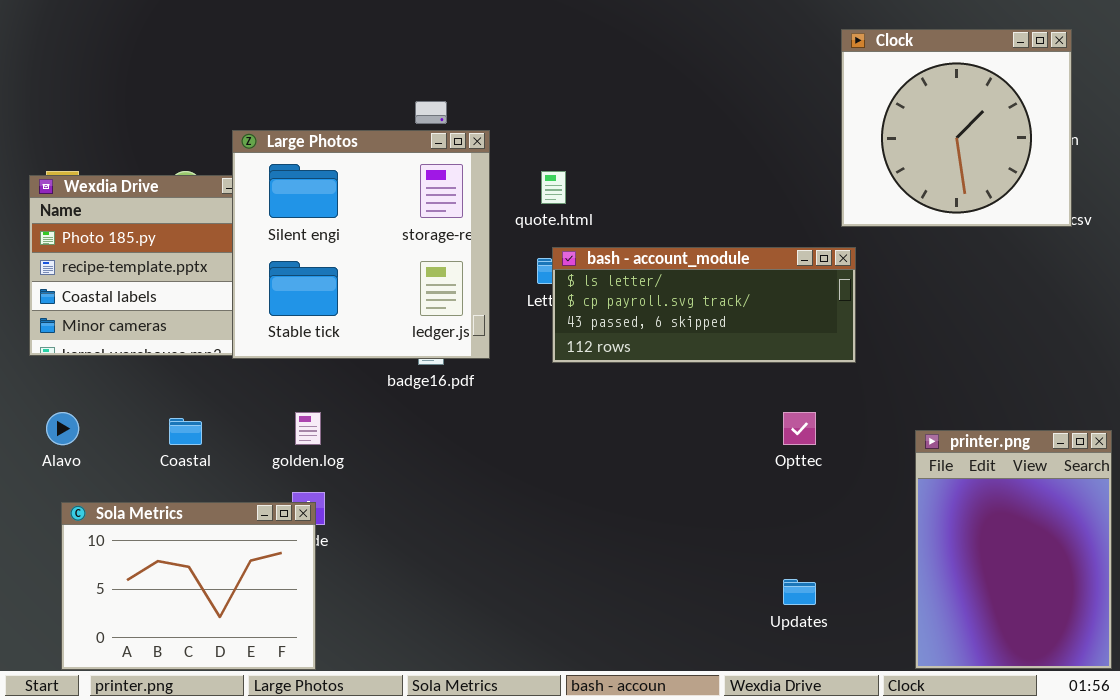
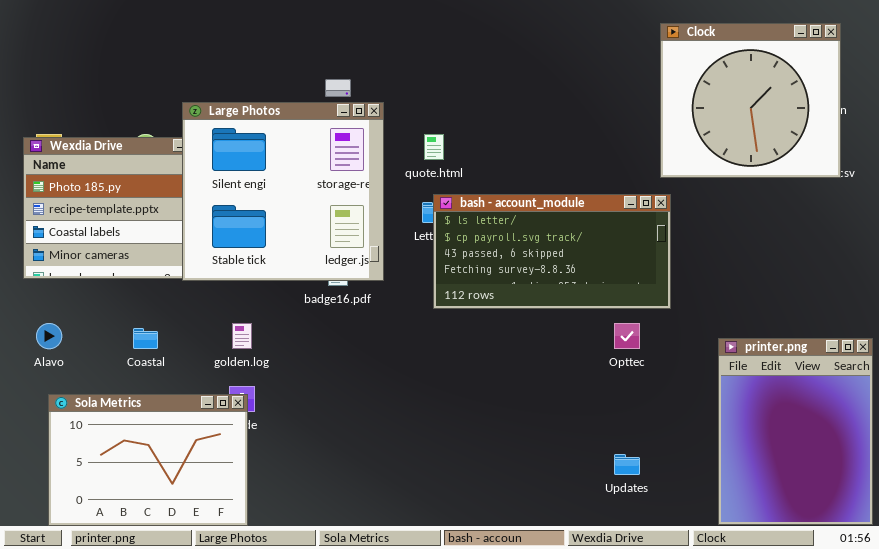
bash - account_module: [552,247,856,363] -> [433,194,671,309], resized

